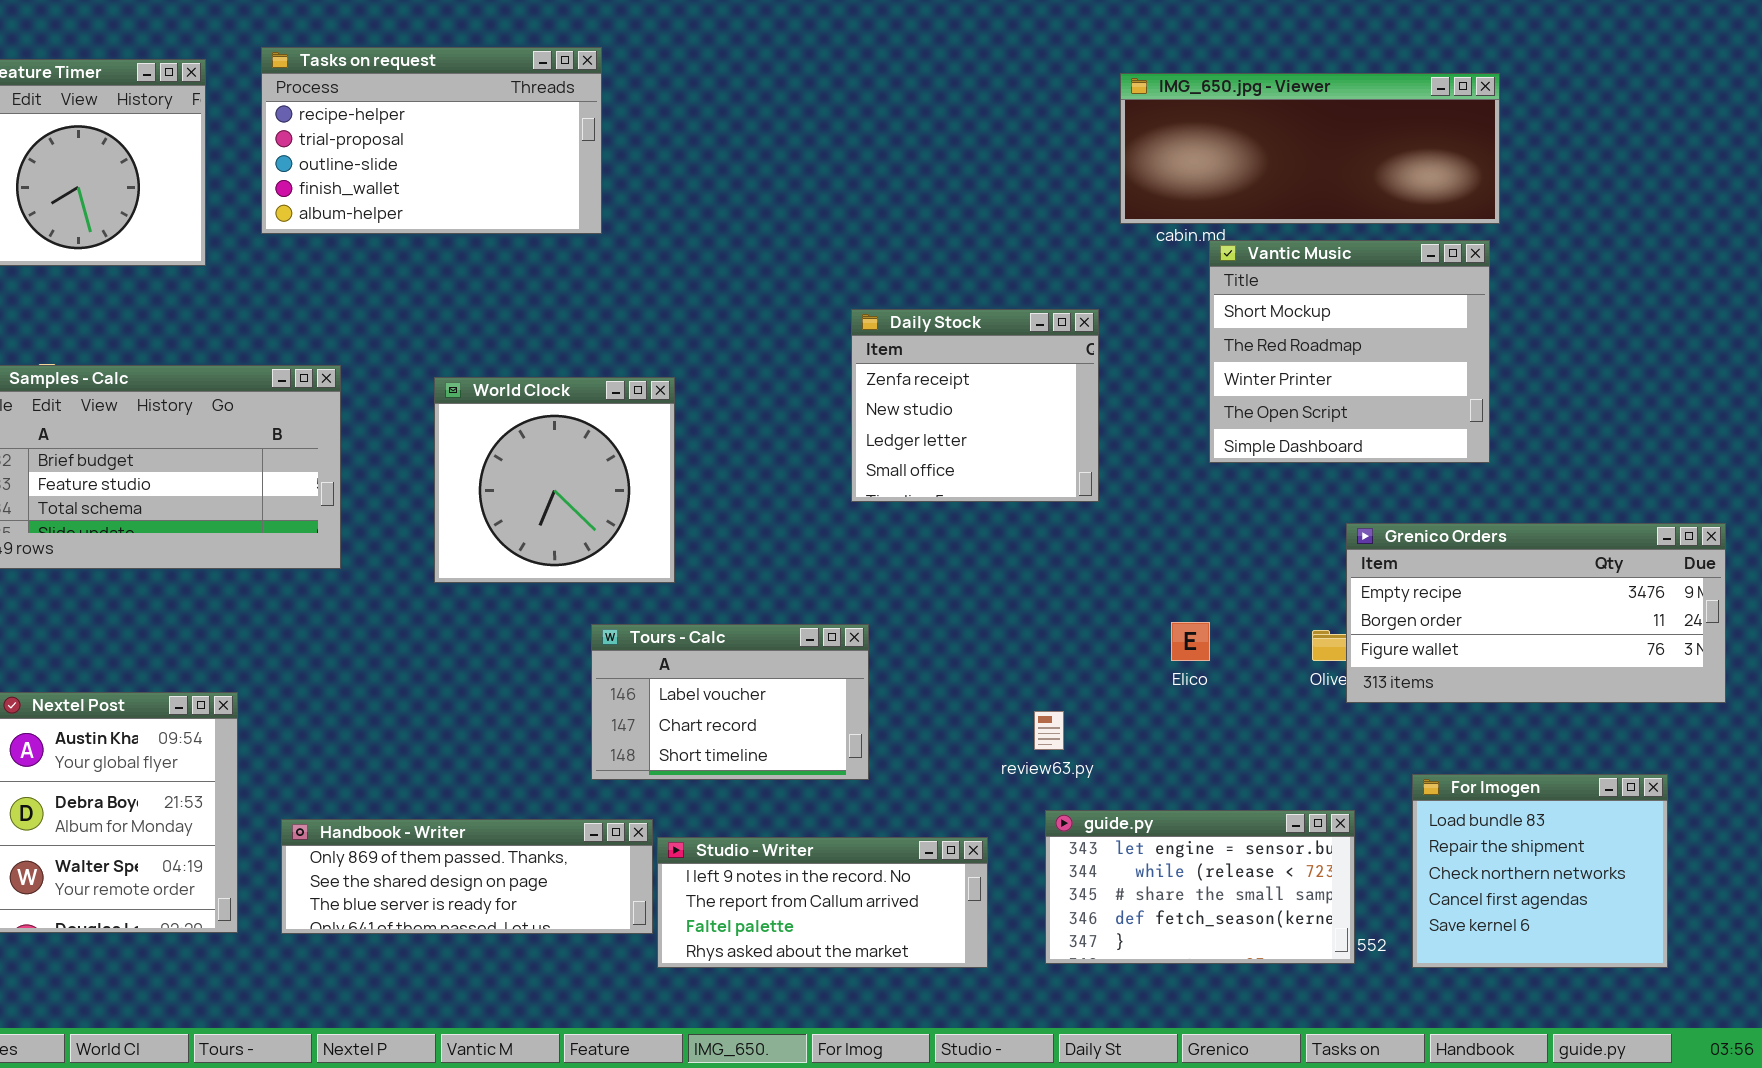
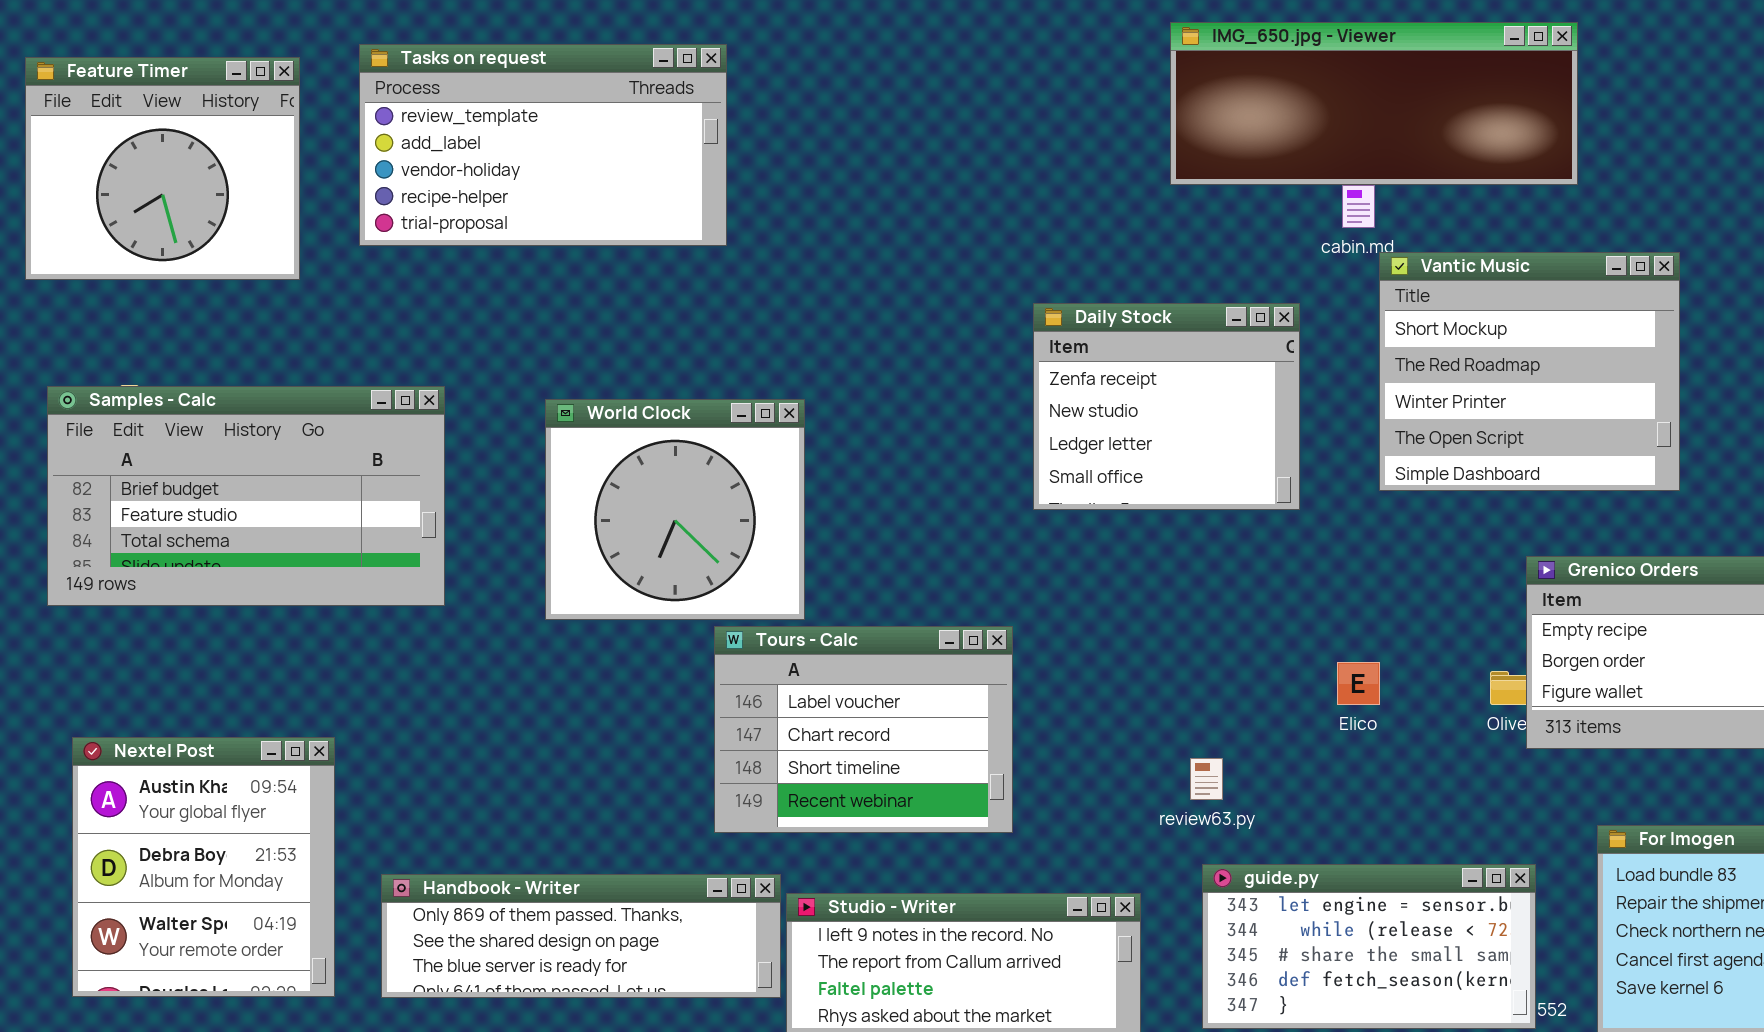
Tasks on request: [261,47,602,234] -> [359,44,727,246], scrolled up 3 rows
IMG_650.jpg - Viewer: [1120,73,1500,224] -> [1170,22,1578,185], moved
Daily Stock: [851,309,1099,502] -> [1033,303,1300,510], moved
Tours - Calc: [591,624,869,780] -> [714,626,1013,833], resized

